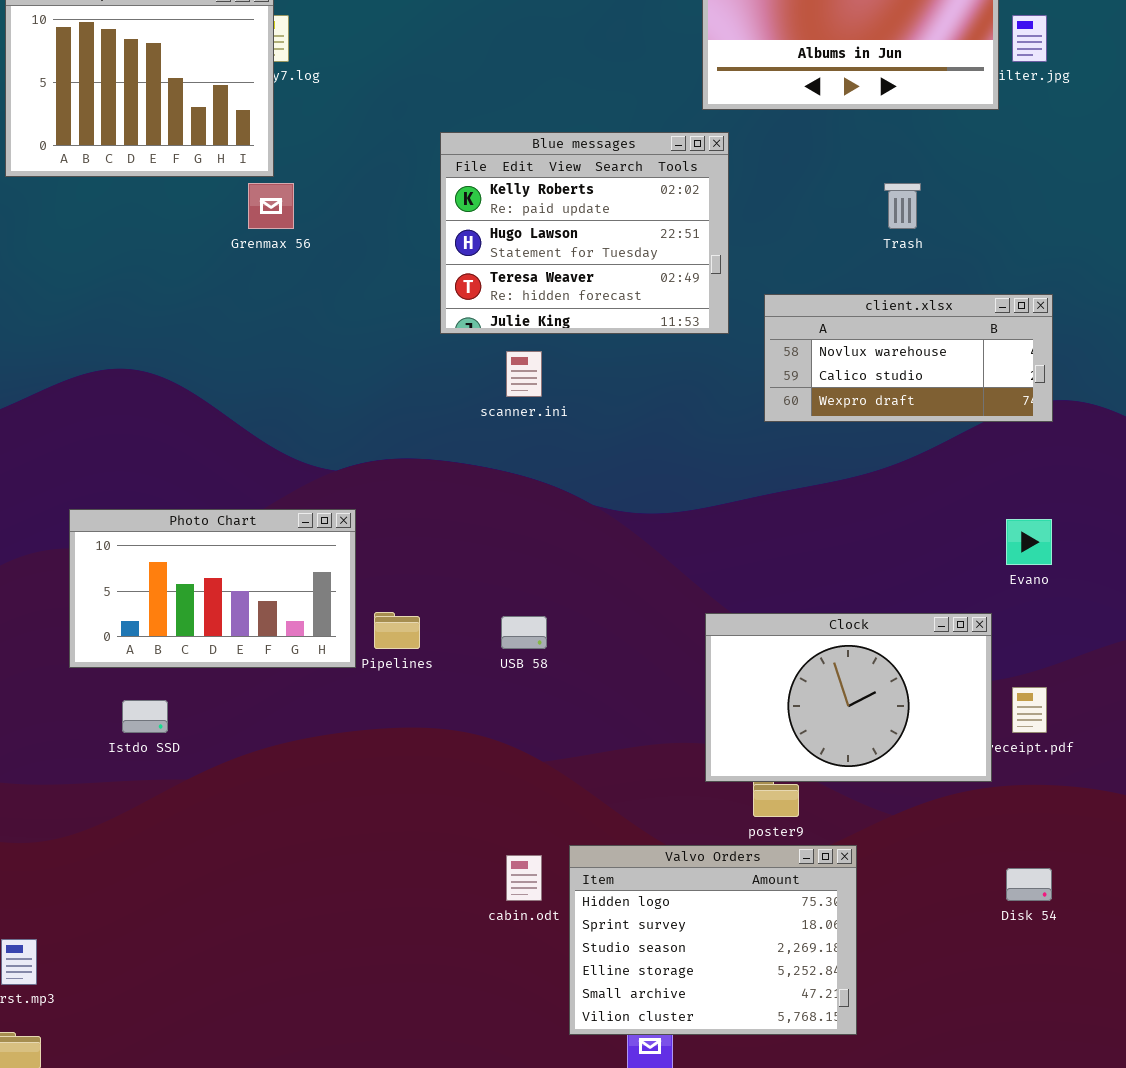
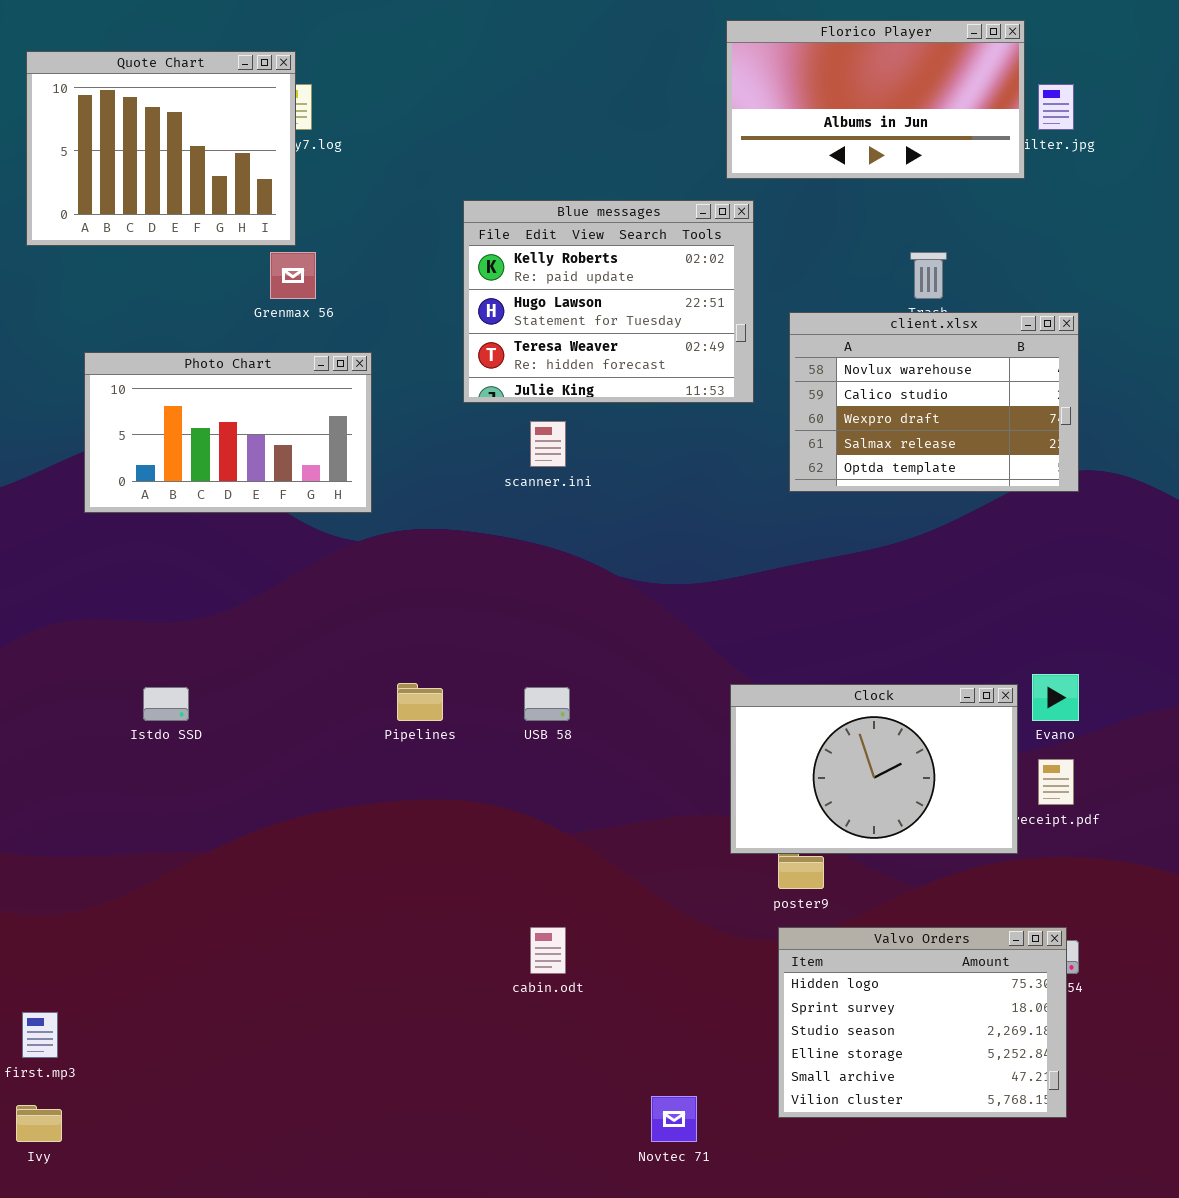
client.xlsx: [764,294,1053,422] -> [789,312,1079,492], resized
Photo Chart: [69,509,356,668] -> [84,352,372,513], moved
Evano: [1006,519,1052,565] -> [1032,674,1079,721], moved
Istdo SSD: [122,700,168,733] -> [143,687,189,721], moved
Valvo Orders: [569,845,857,1035] -> [778,927,1067,1118], moved

